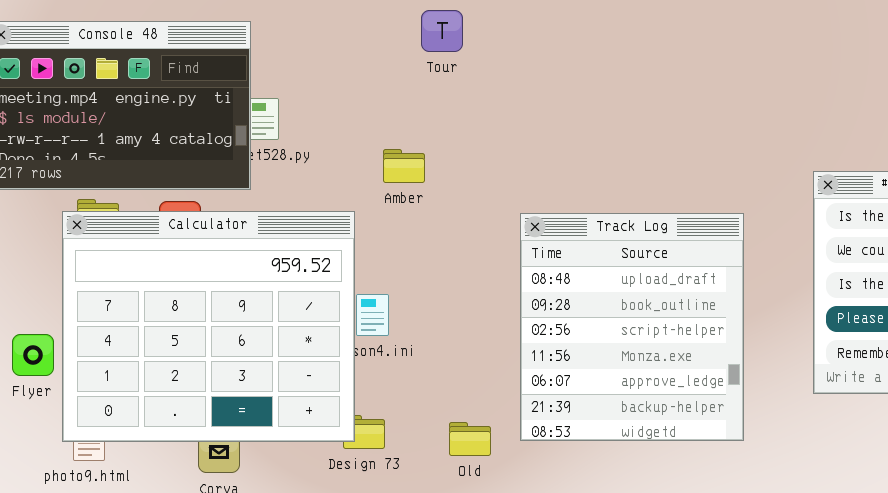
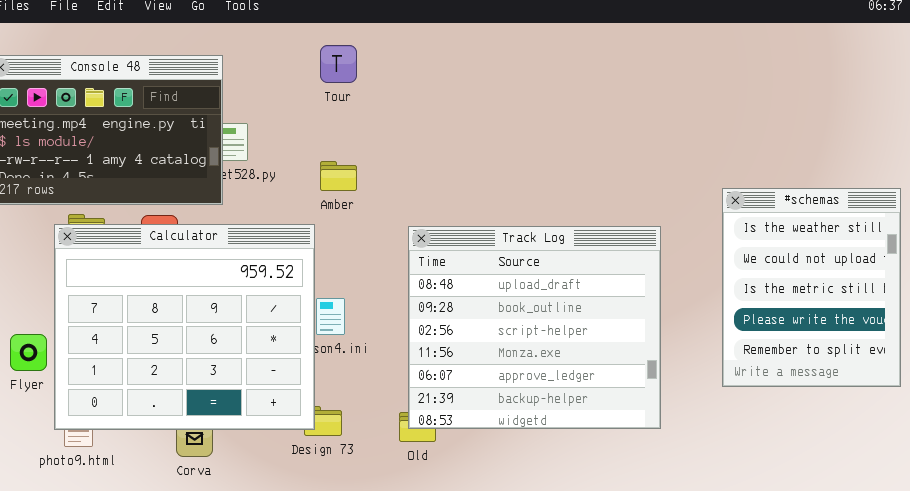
Tour: [421,10,463,52] -> [320,45,357,83], moved
Amber: [383,149,425,183] -> [320,161,357,191], moved
Track Log: [520,213,744,441] -> [408,226,661,429], resized

